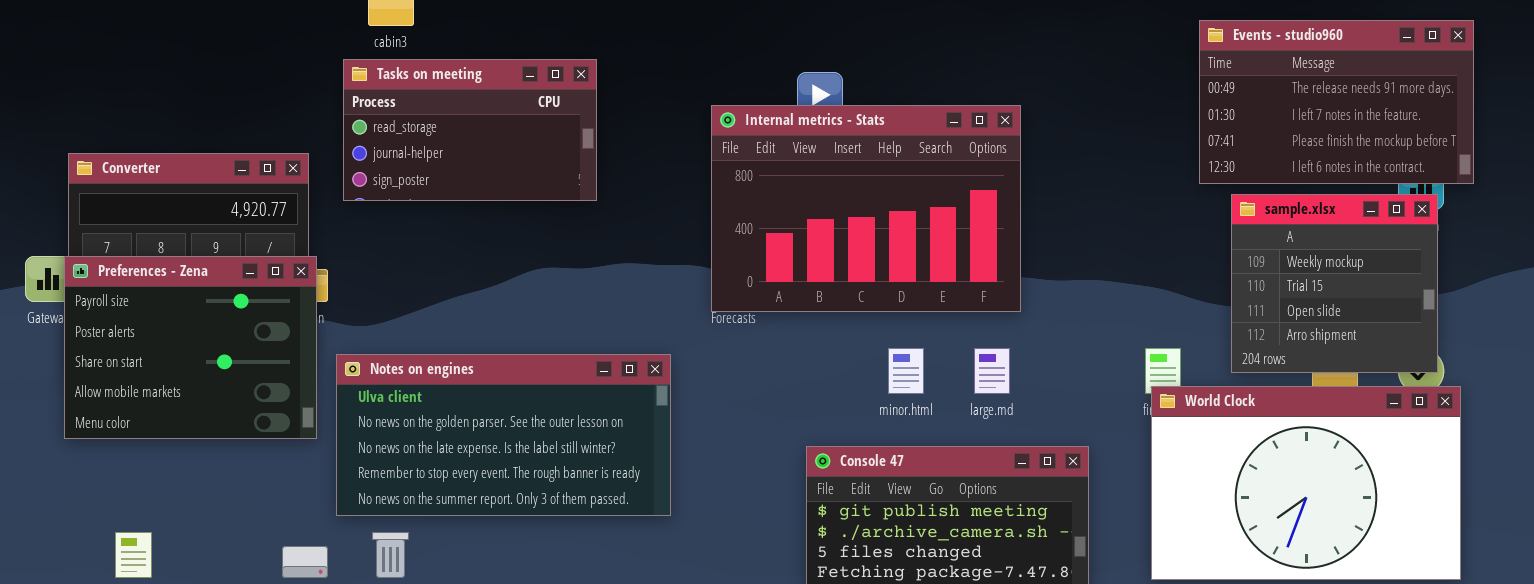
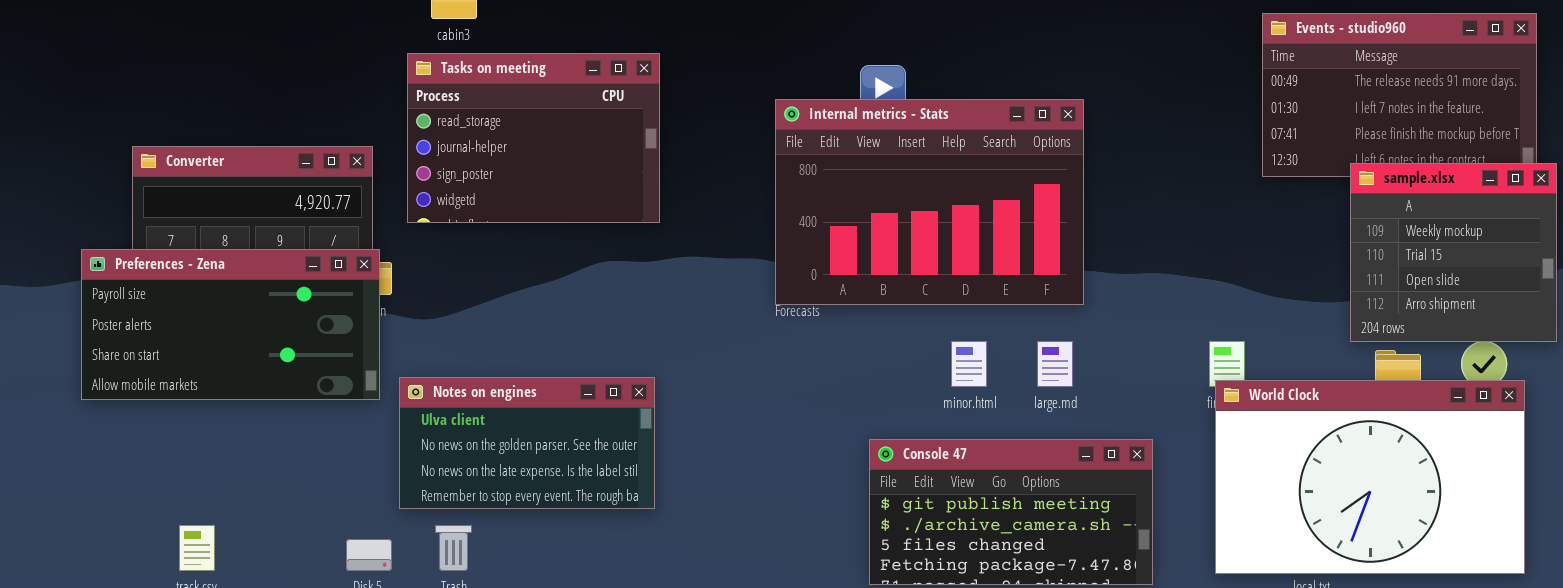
Tasks on meeting: [343,59,597,201] -> [407,53,660,223], resized
sample.xlsx: [1231,194,1438,373] -> [1350,163,1557,342], moved
Preferences - Zena: [64,256,317,439] -> [81,249,380,400], resized
Notes on engines: [336,354,671,516] -> [399,377,655,509], resized

